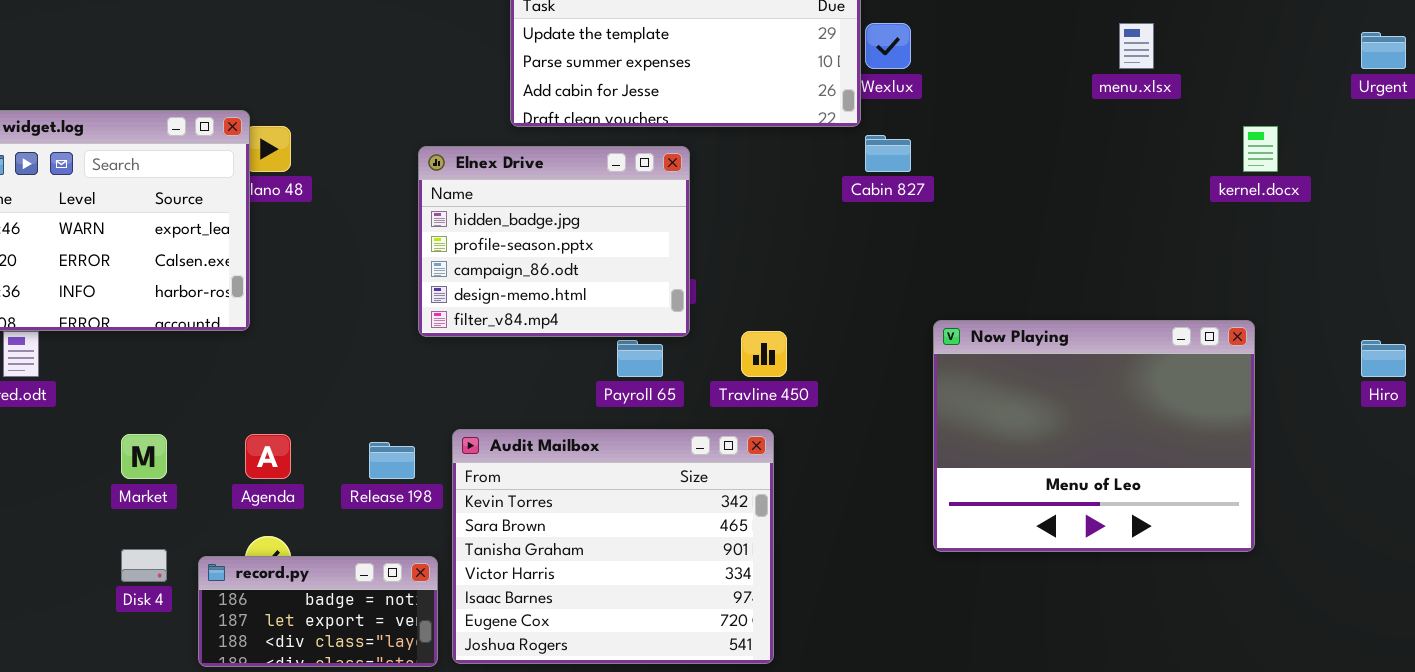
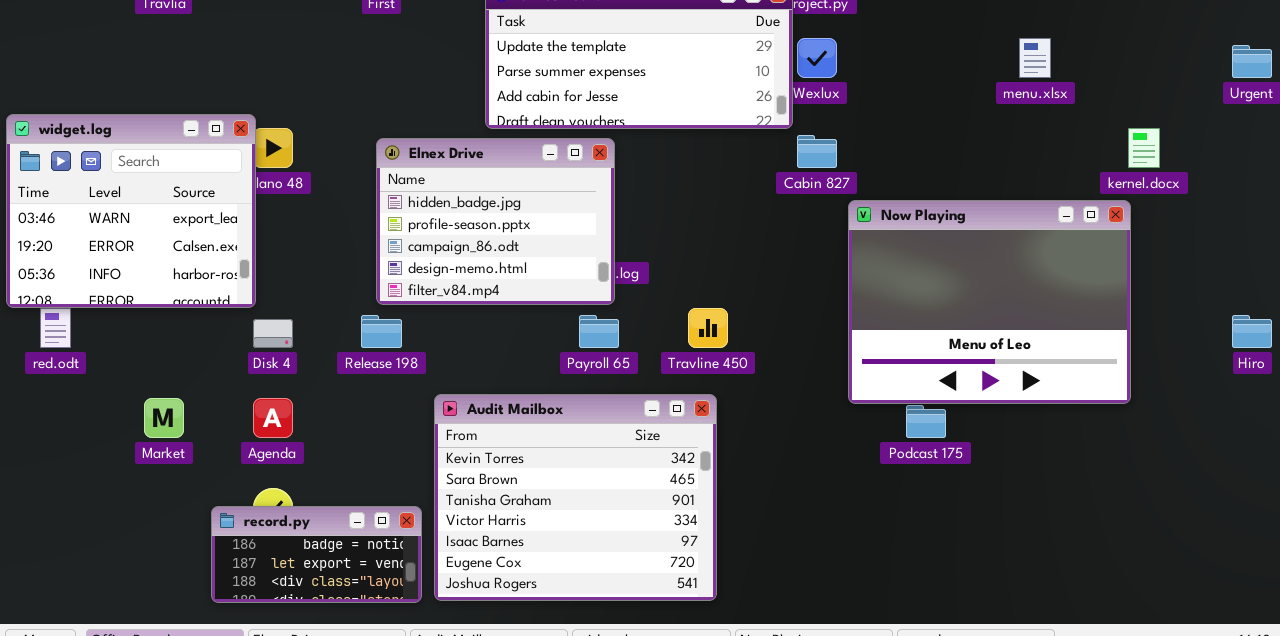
Elnex Drive: [418,146,690,337] -> [376,138,615,305], moved
Now Playing: [933,320,1255,552] -> [848,200,1131,404], moved
Release 198: [369,442,415,479] -> [361,315,402,348], moved
Disk 4: [121,549,167,582] -> [253,319,293,348], moved

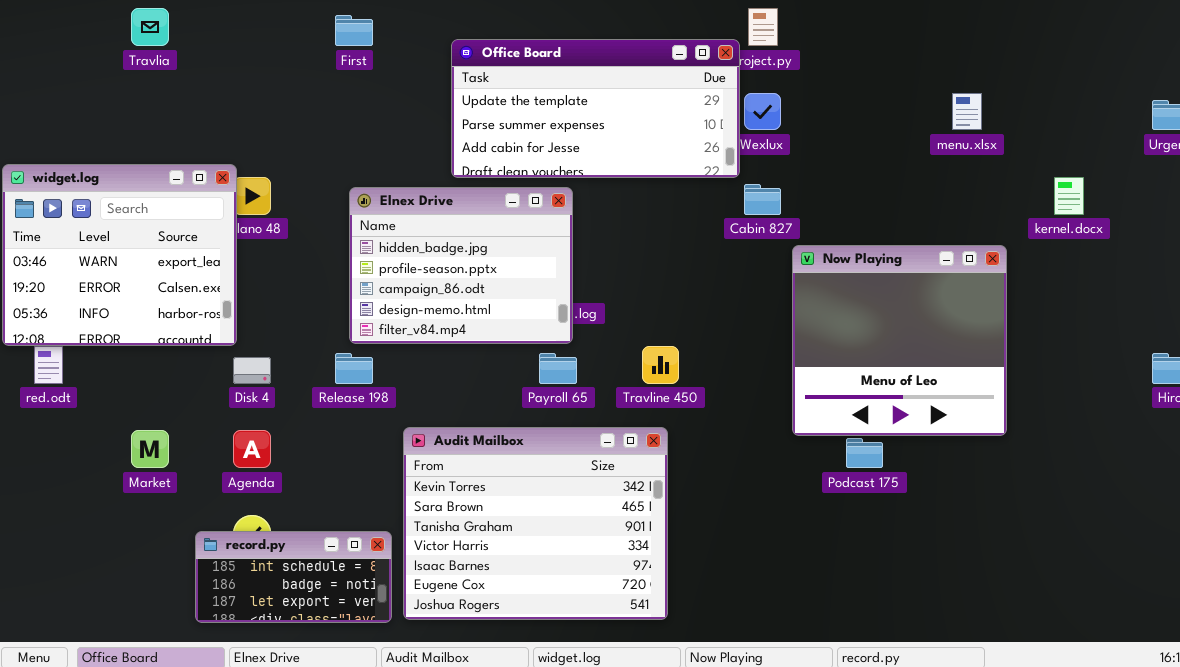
Now Playing: [848,200,1131,404] -> [792,245,1007,436], resized
record.py: [211,506,422,603] -> [195,531,392,623], scrolled up 1 row

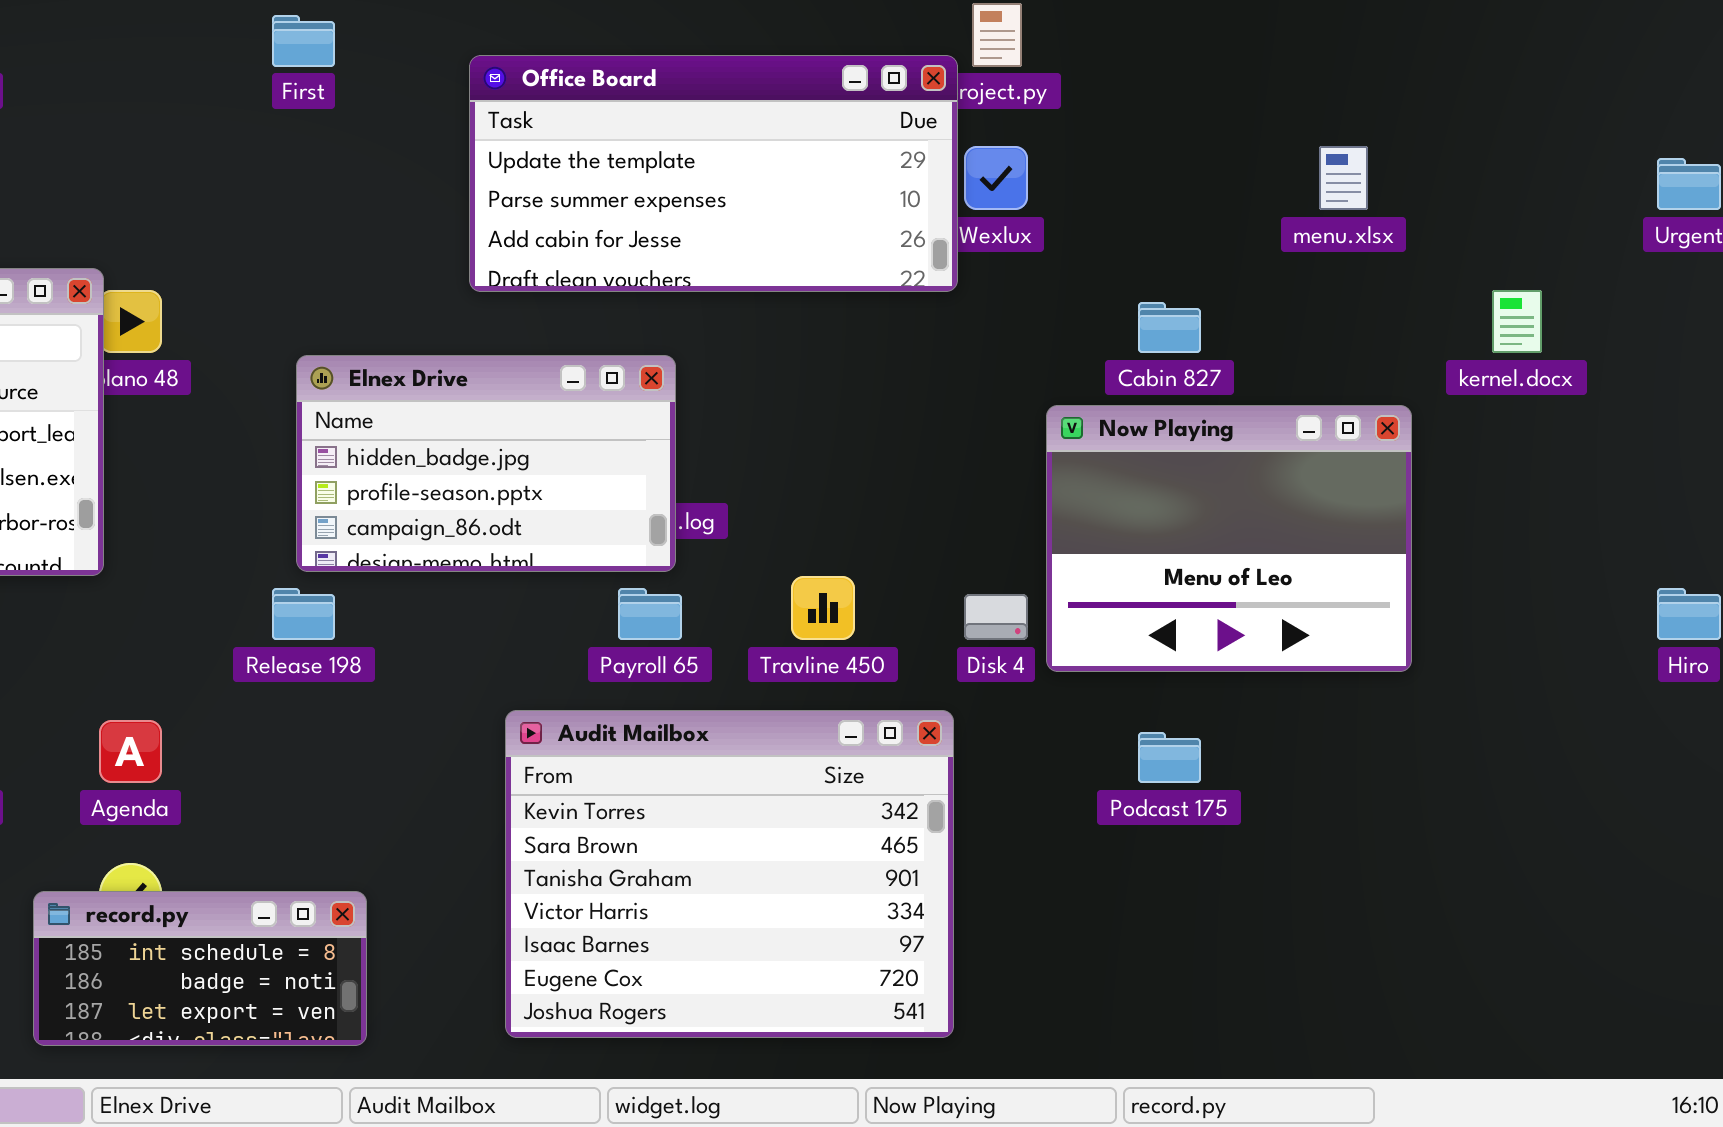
Cabin 827: [744,184,781,215] -> [1138,302,1201,353], moved
Elnex Drive: [349,187,573,344] -> [296,355,676,572], resized
Now Playing: [792,245,1007,436] -> [1046,405,1412,672], resized
Disk 4: [233,357,271,384] -> [964,594,1028,640], moved
Audit Mailbox: [403,427,668,620] -> [505,710,954,1038], moved

